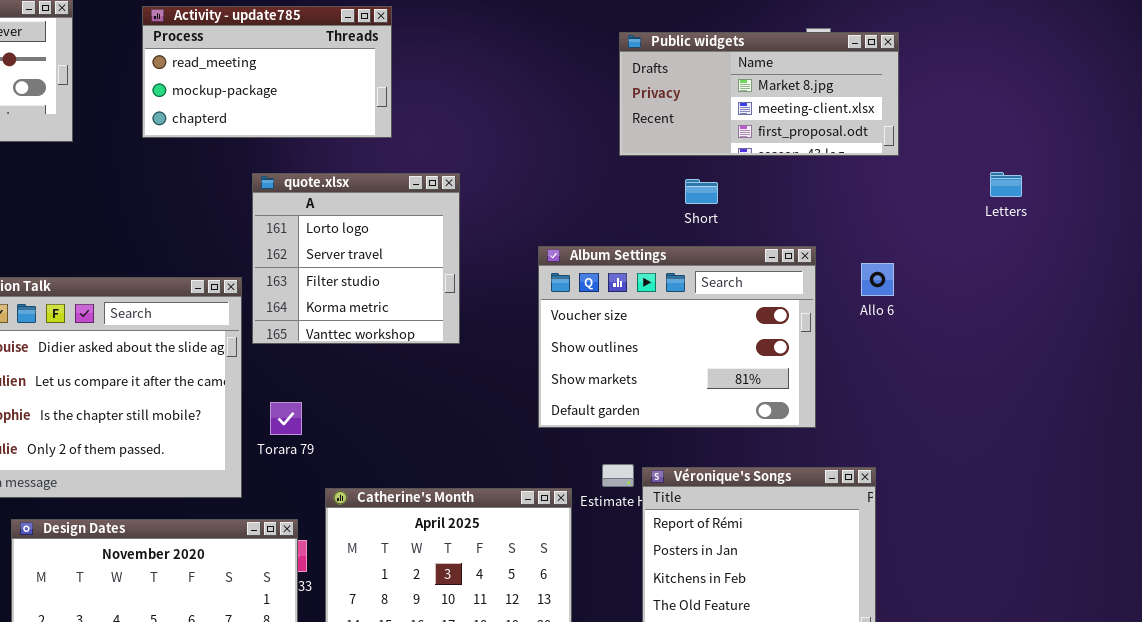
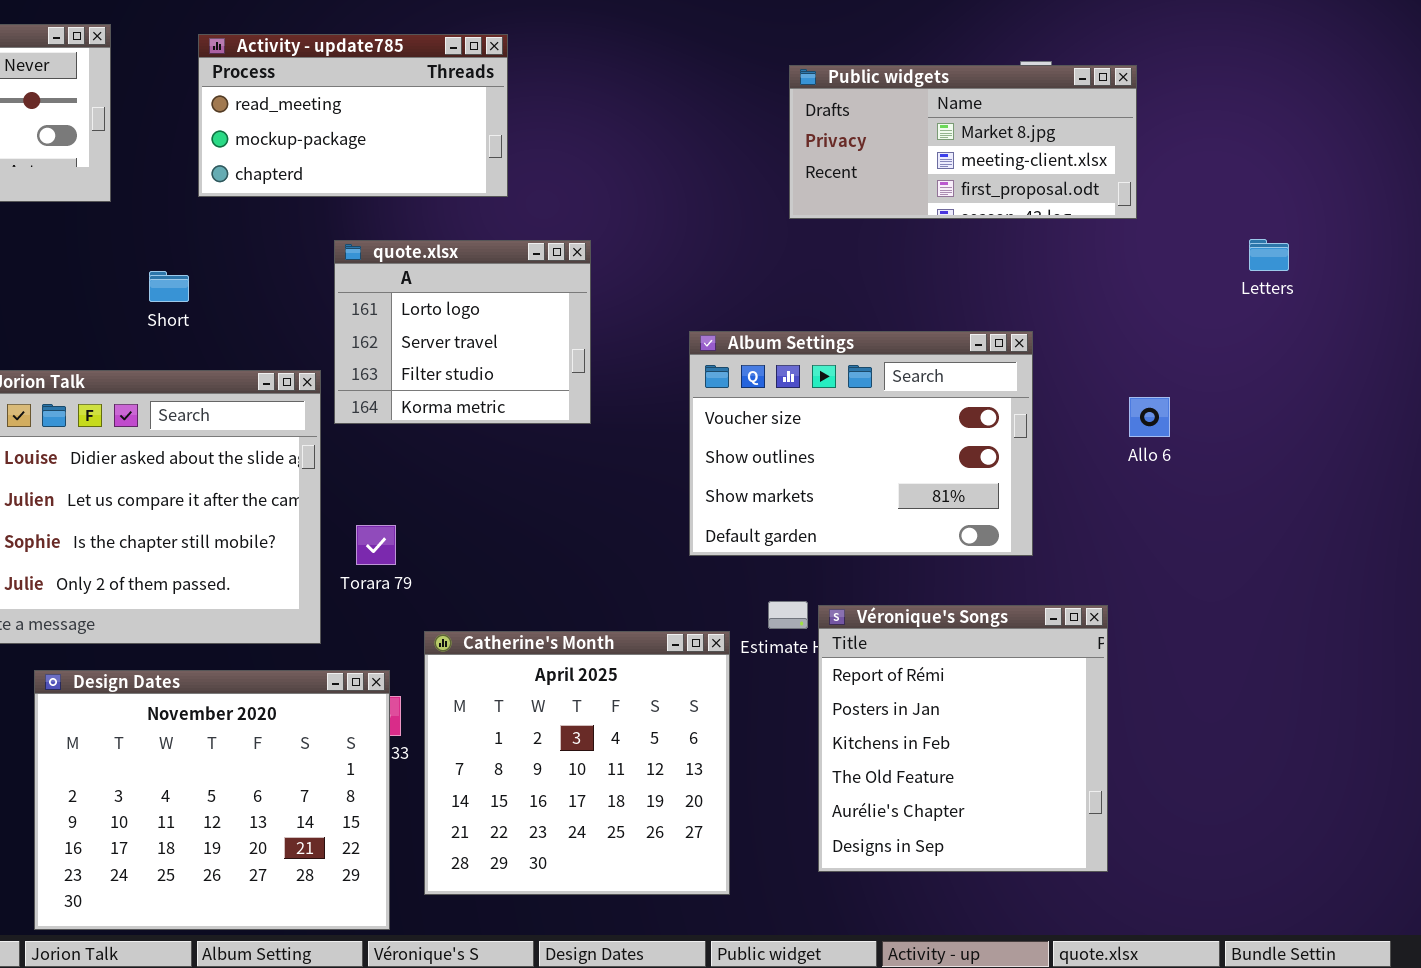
quote.xlsx: [252,173,460,344] -> [334,240,591,424], resized
Short: [685,179,718,204] -> [149,271,189,302], moved
Allo 6: [861,263,894,296] -> [1129,397,1170,437], moved

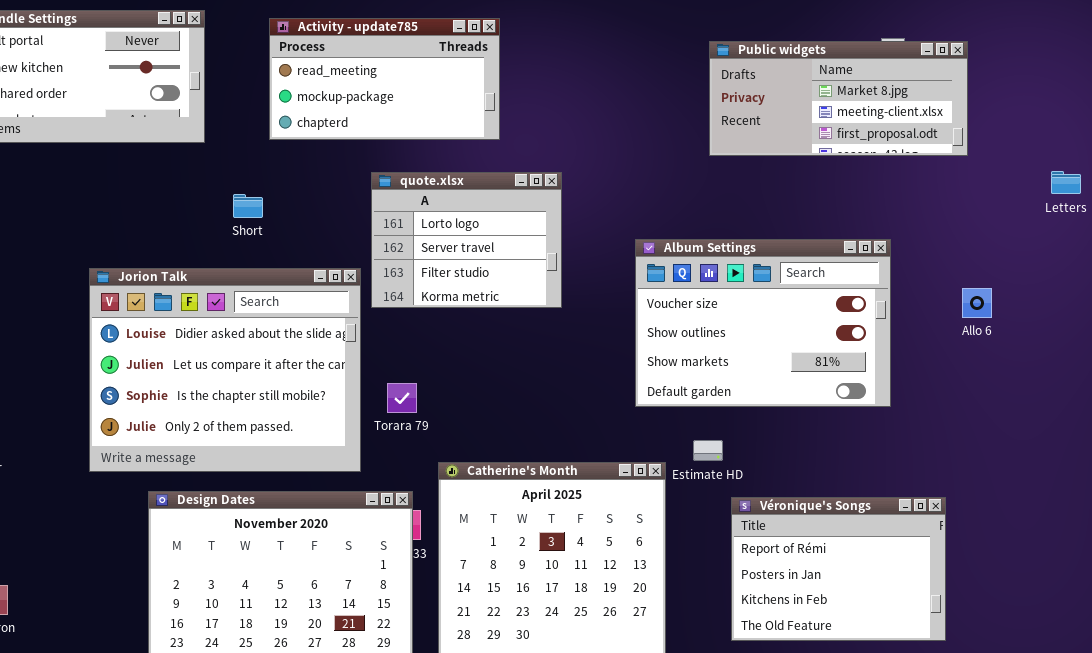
Véronique's Songs: [818,605,1108,872] -> [731,497,946,641], resized

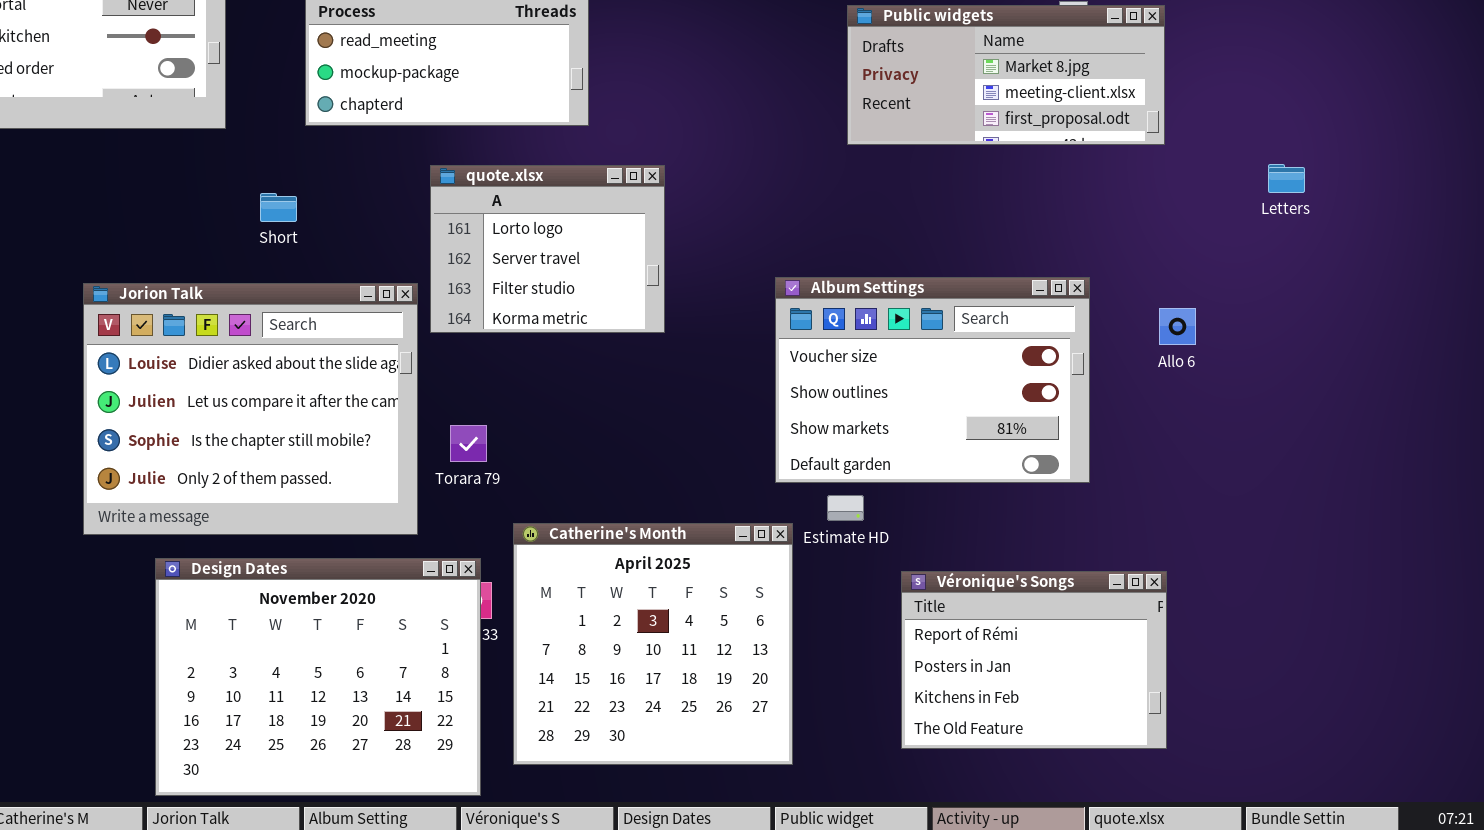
Album Settings: [635,239,891,407] -> [775,277,1090,483], moved
Véronique's Songs: [731,497,946,641] -> [901,571,1167,749], moved

